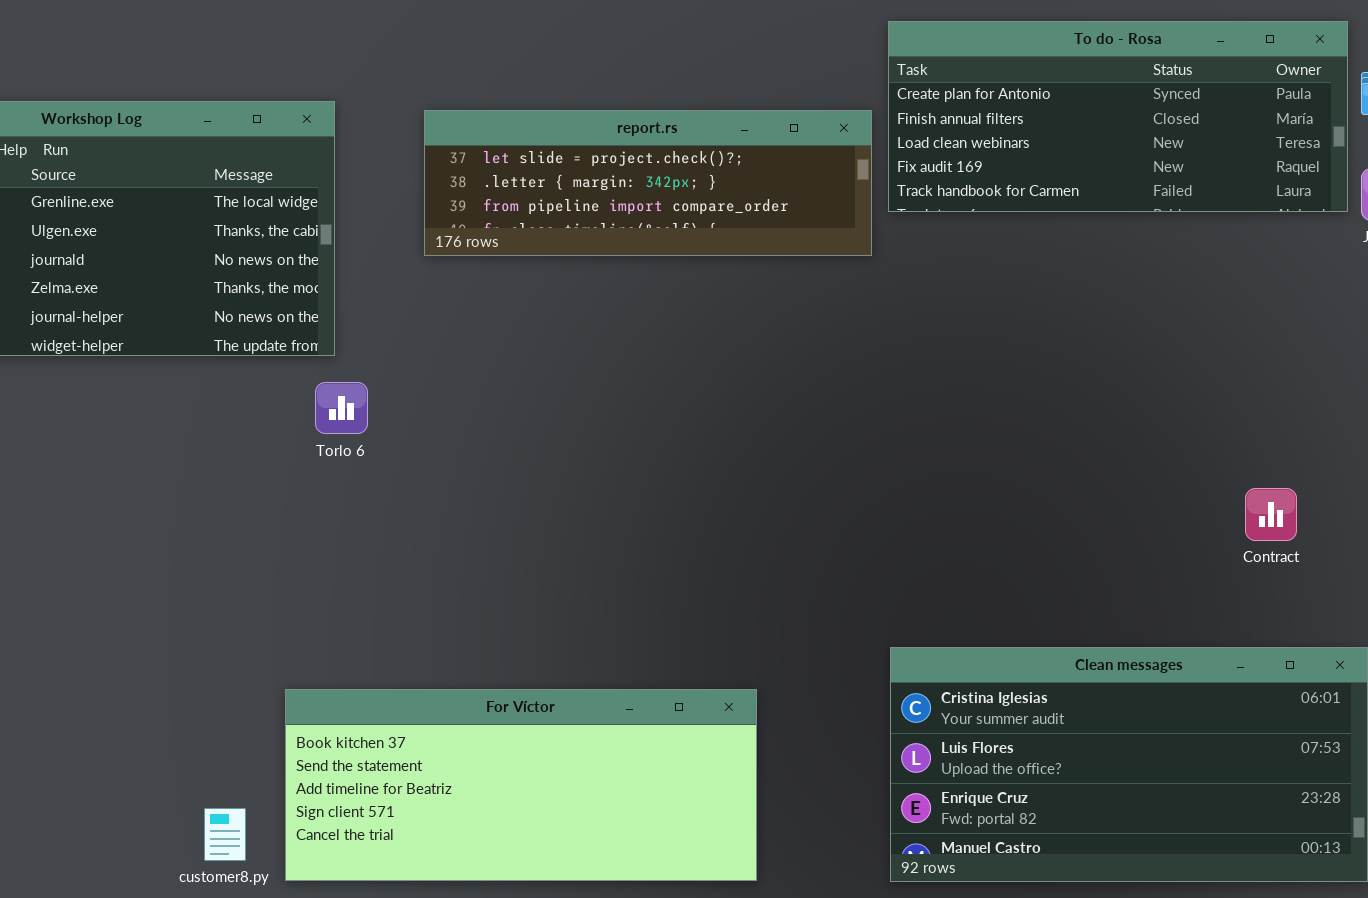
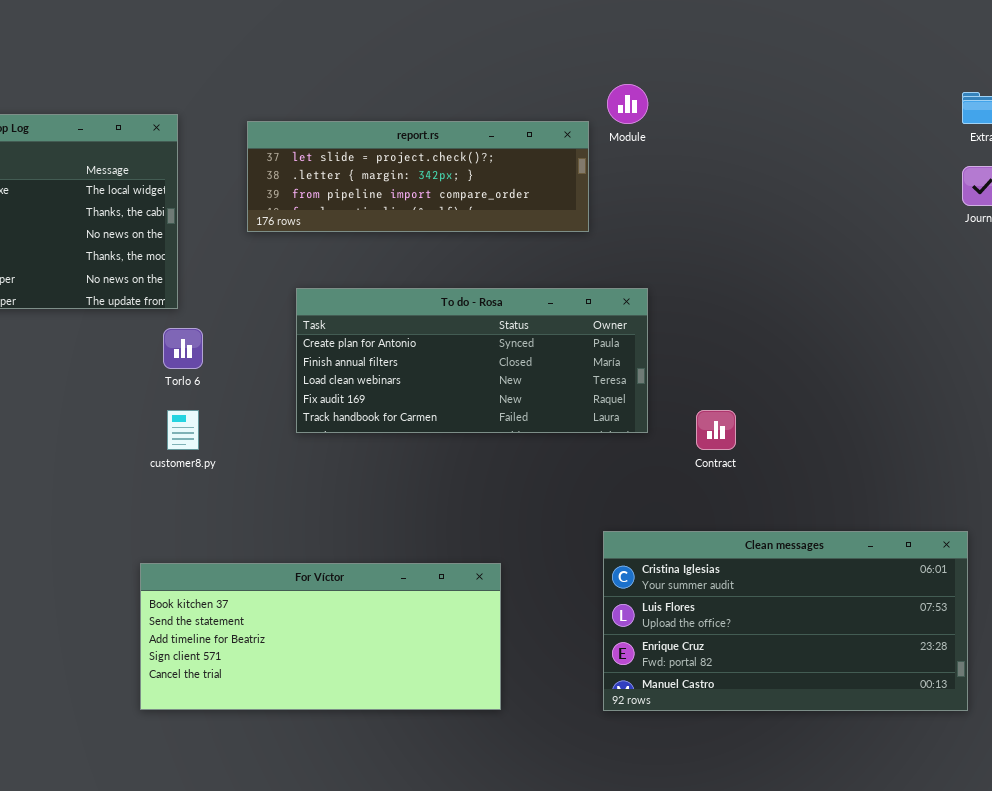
To do - Rosa: [888,21,1348,212] -> [296,288,648,433], moved
Contract: [1245,488,1297,541] -> [696,410,736,450], moved
customer8.py: [204,808,246,861] -> [167,410,199,450], moved

